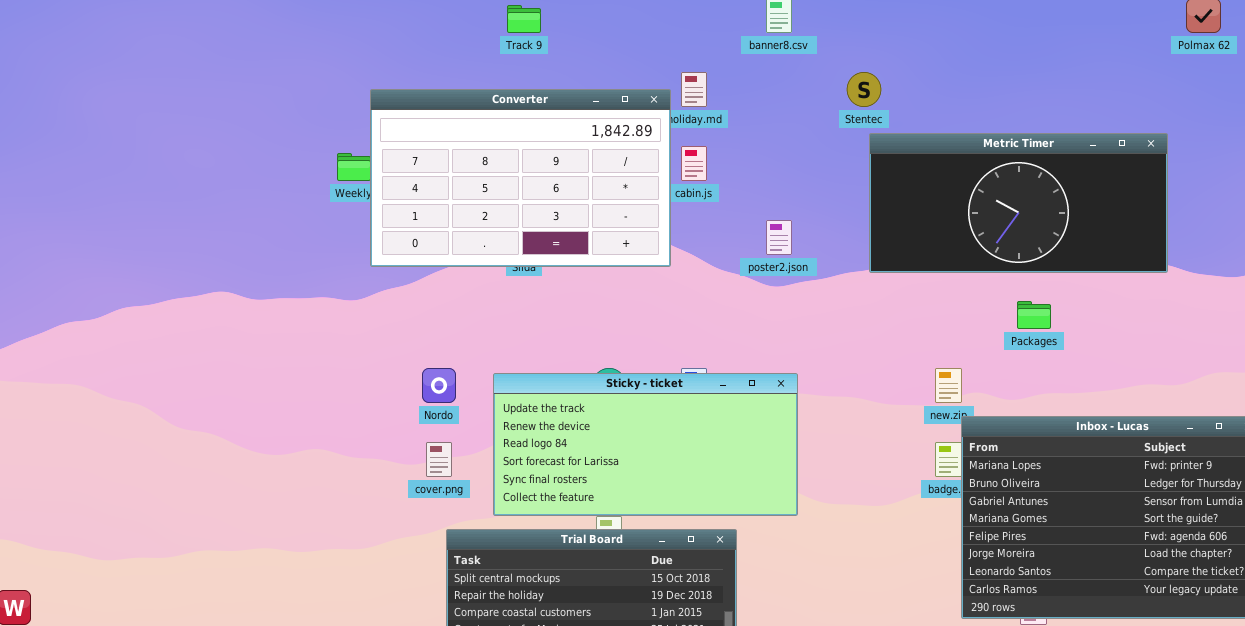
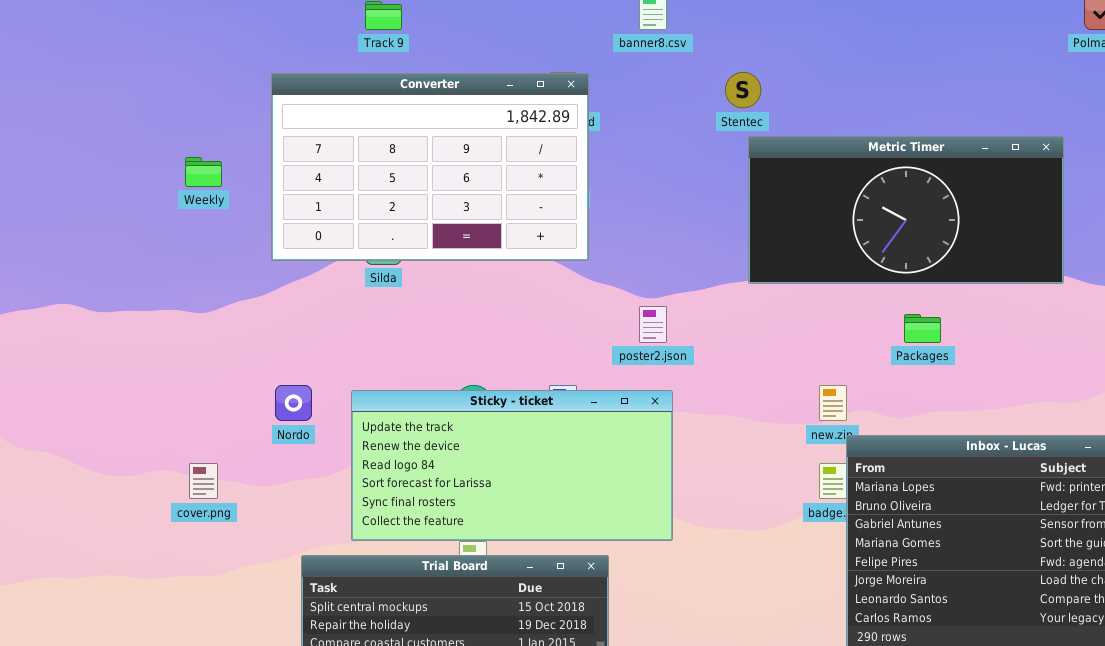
Converter: [370,89,671,267] -> [271,73,589,261], moved
poster2.json: [766,220,792,255] -> [639,306,667,343], moved
cover.png: [426,442,452,477] -> [189,463,218,499], moved

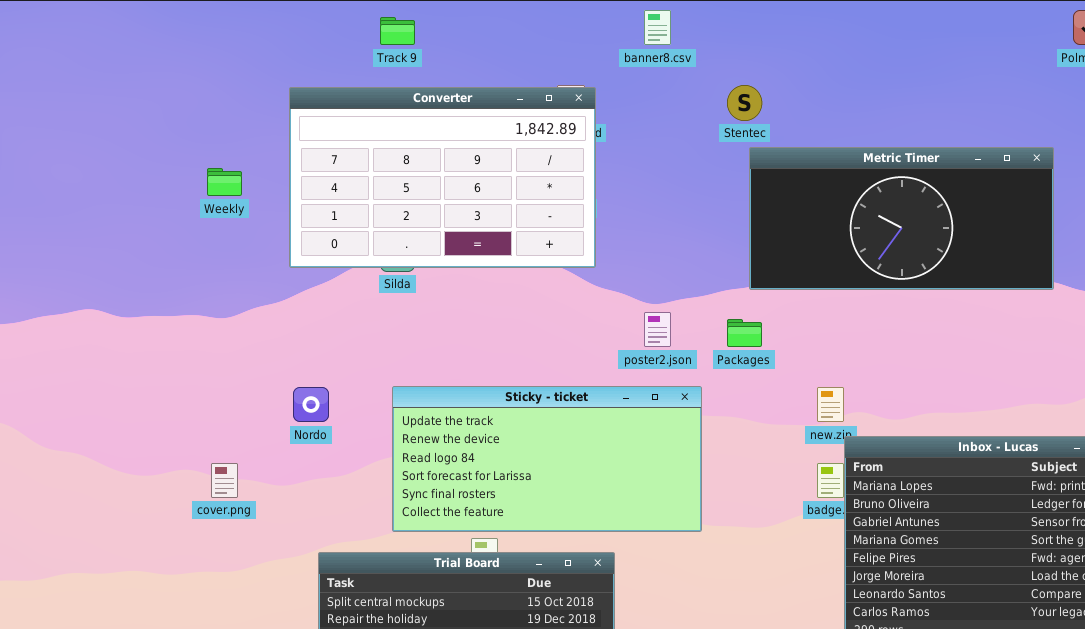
Packages: [904,314,941,343] -> [727,319,762,347], moved
Sticky - ticket: [351,390,673,541] -> [392,386,702,532], moved

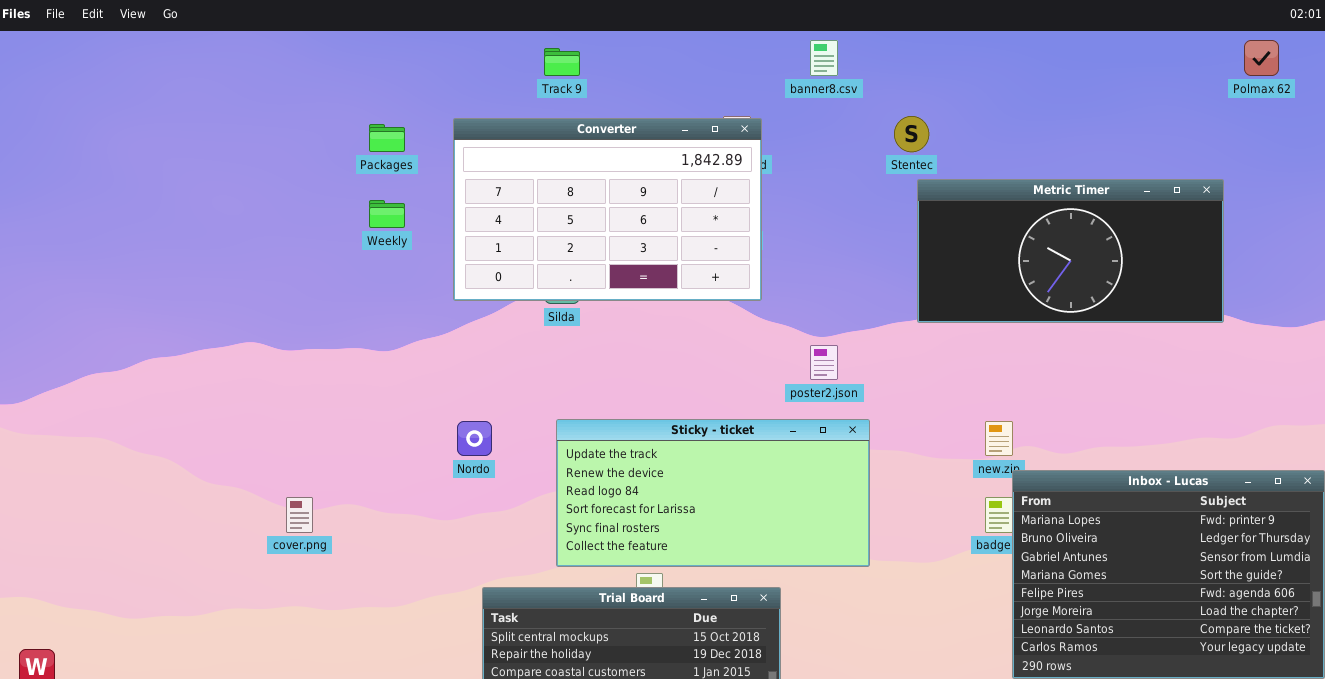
Packages: [727,319,762,347] -> [369,124,405,152], moved
cover.png: [211,463,238,498] -> [286,497,313,533], moved

